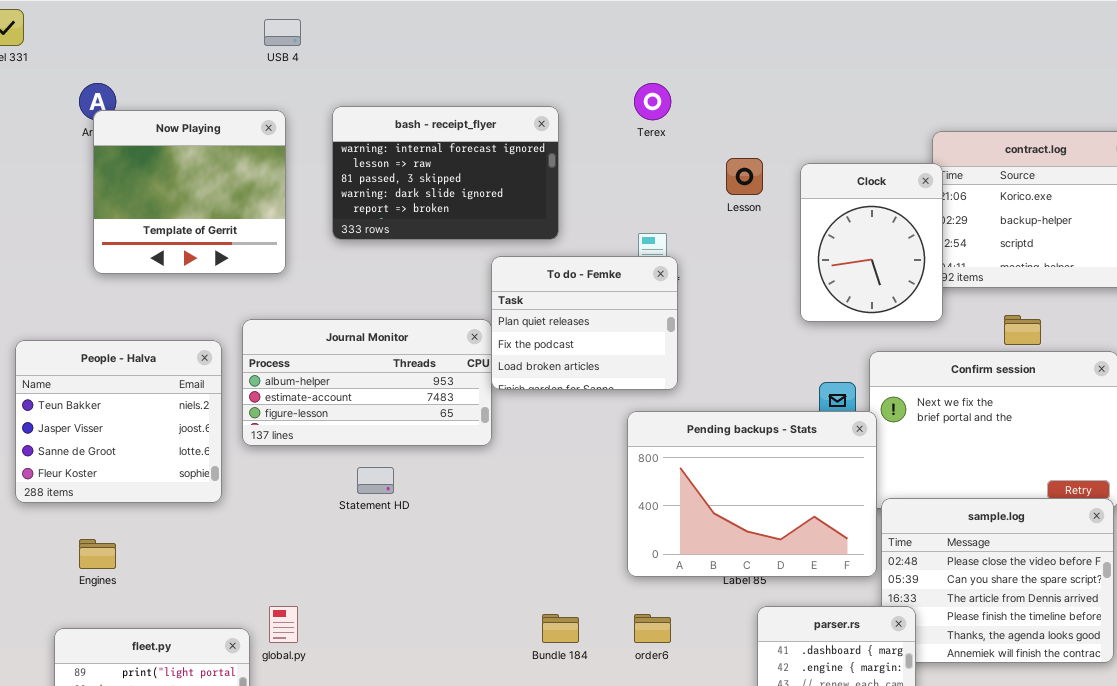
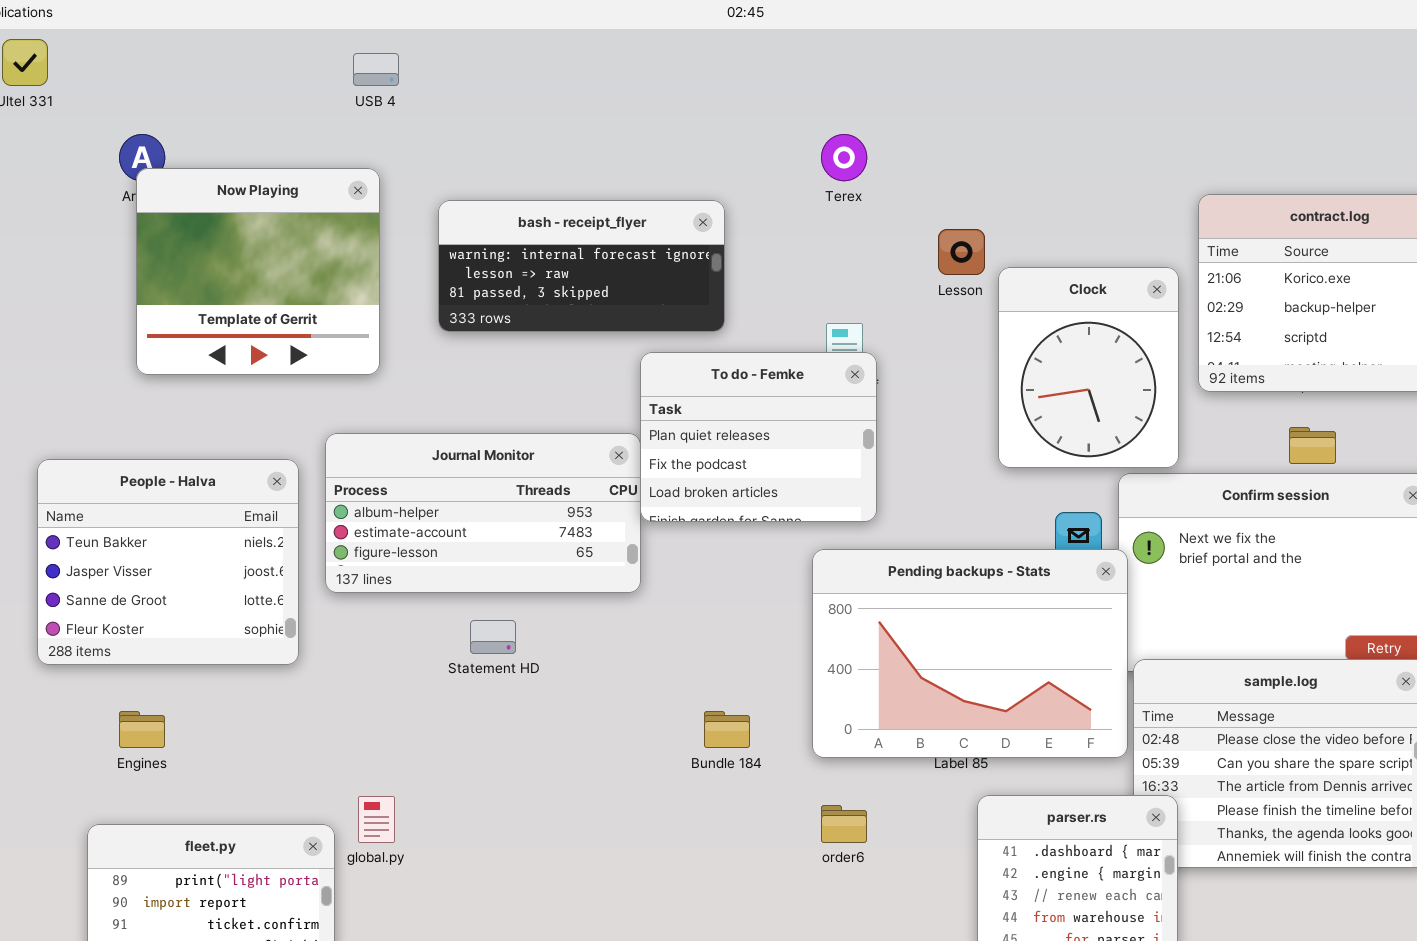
bash - receipt_flyer: [332,106,559,240] -> [438,200,725,332], resized
Clock: [800,163,943,322] -> [998,267,1179,468], moved
Bundle 184: [542,614,579,643] -> [704,711,750,748], moved

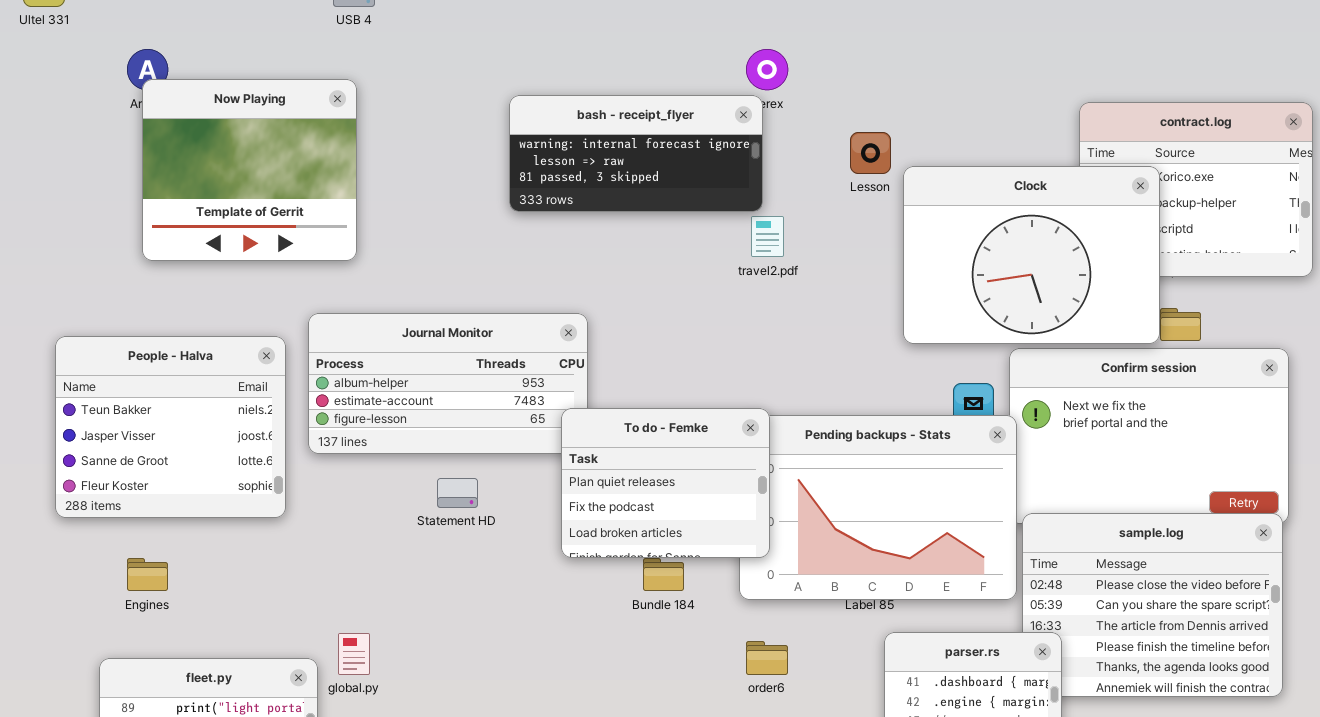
bash - receipt_flyer: [438,200,725,332] -> [509,95,763,212], moved
Clock: [998,267,1179,468] -> [903,166,1160,344], resized
To do - Femke: [640,352,877,522] -> [561,408,770,558], moved

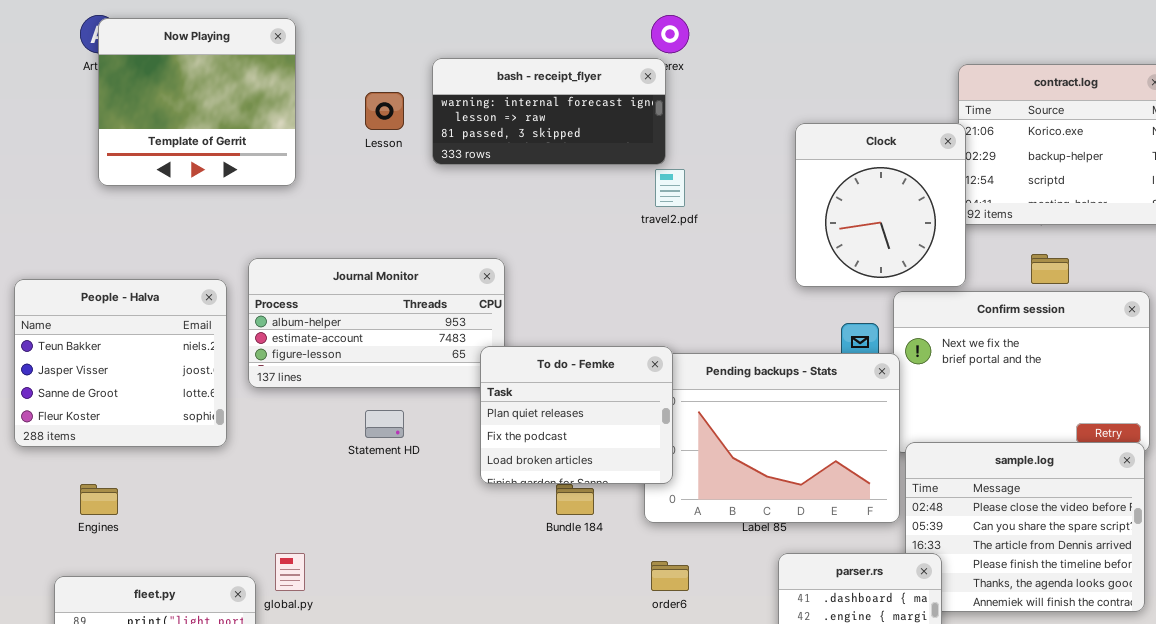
Now Playing: [142,79,357,261] -> [98,18,296,186], moved
Lesson: [850,132,891,174] -> [365,92,404,130], moved
Clock: [903,166,1160,344] -> [795,123,966,287], resized

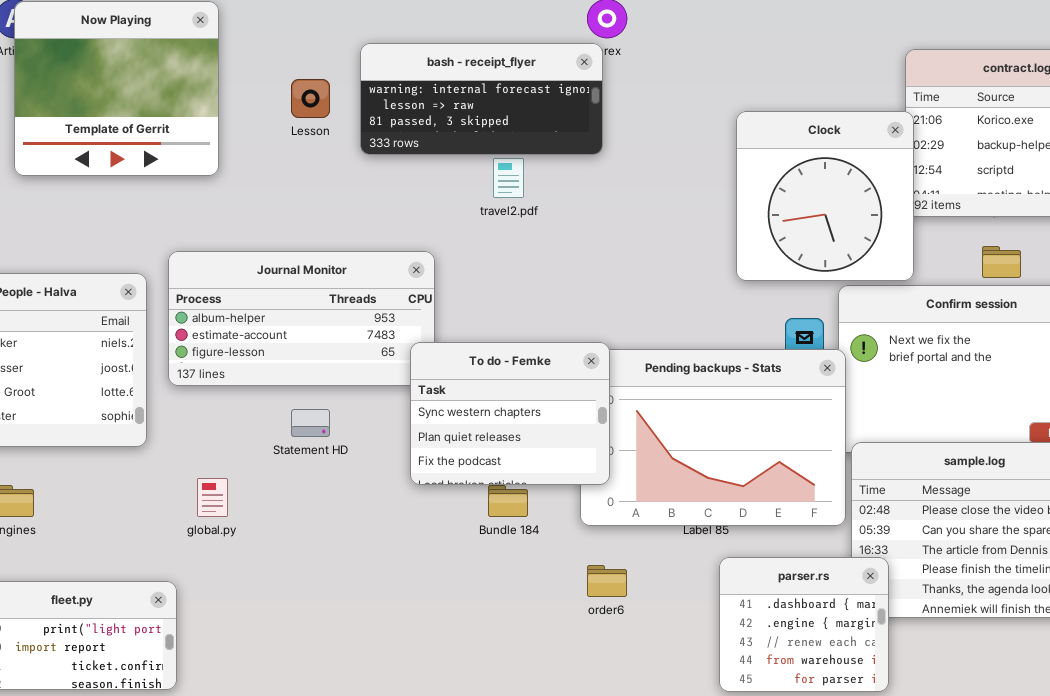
travel2.pdf: [655,169,685,207] -> [493,158,524,198], moved
To do - Femke: [480,346,673,484] -> [410,342,610,485], scrolled up 1 row
global.py: [275,553,305,591] -> [197,478,228,517], moved

